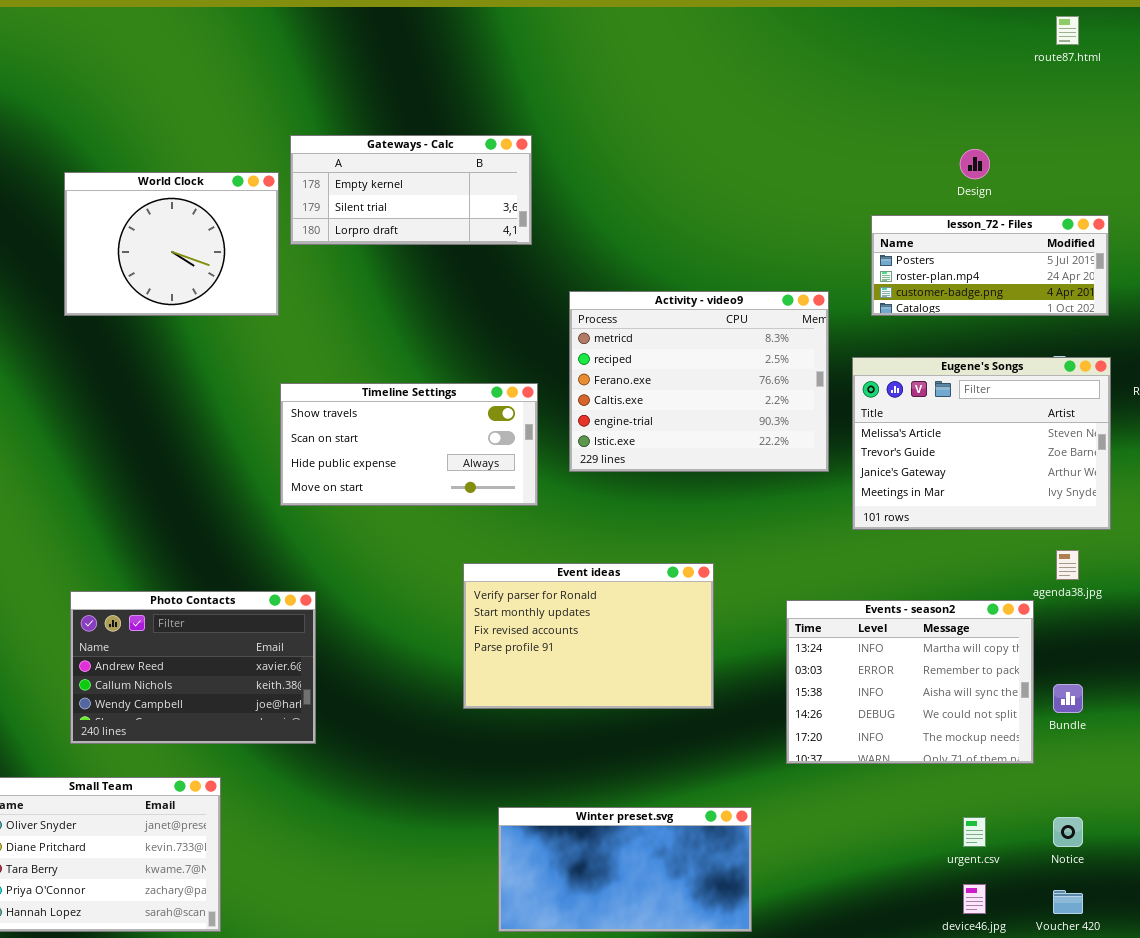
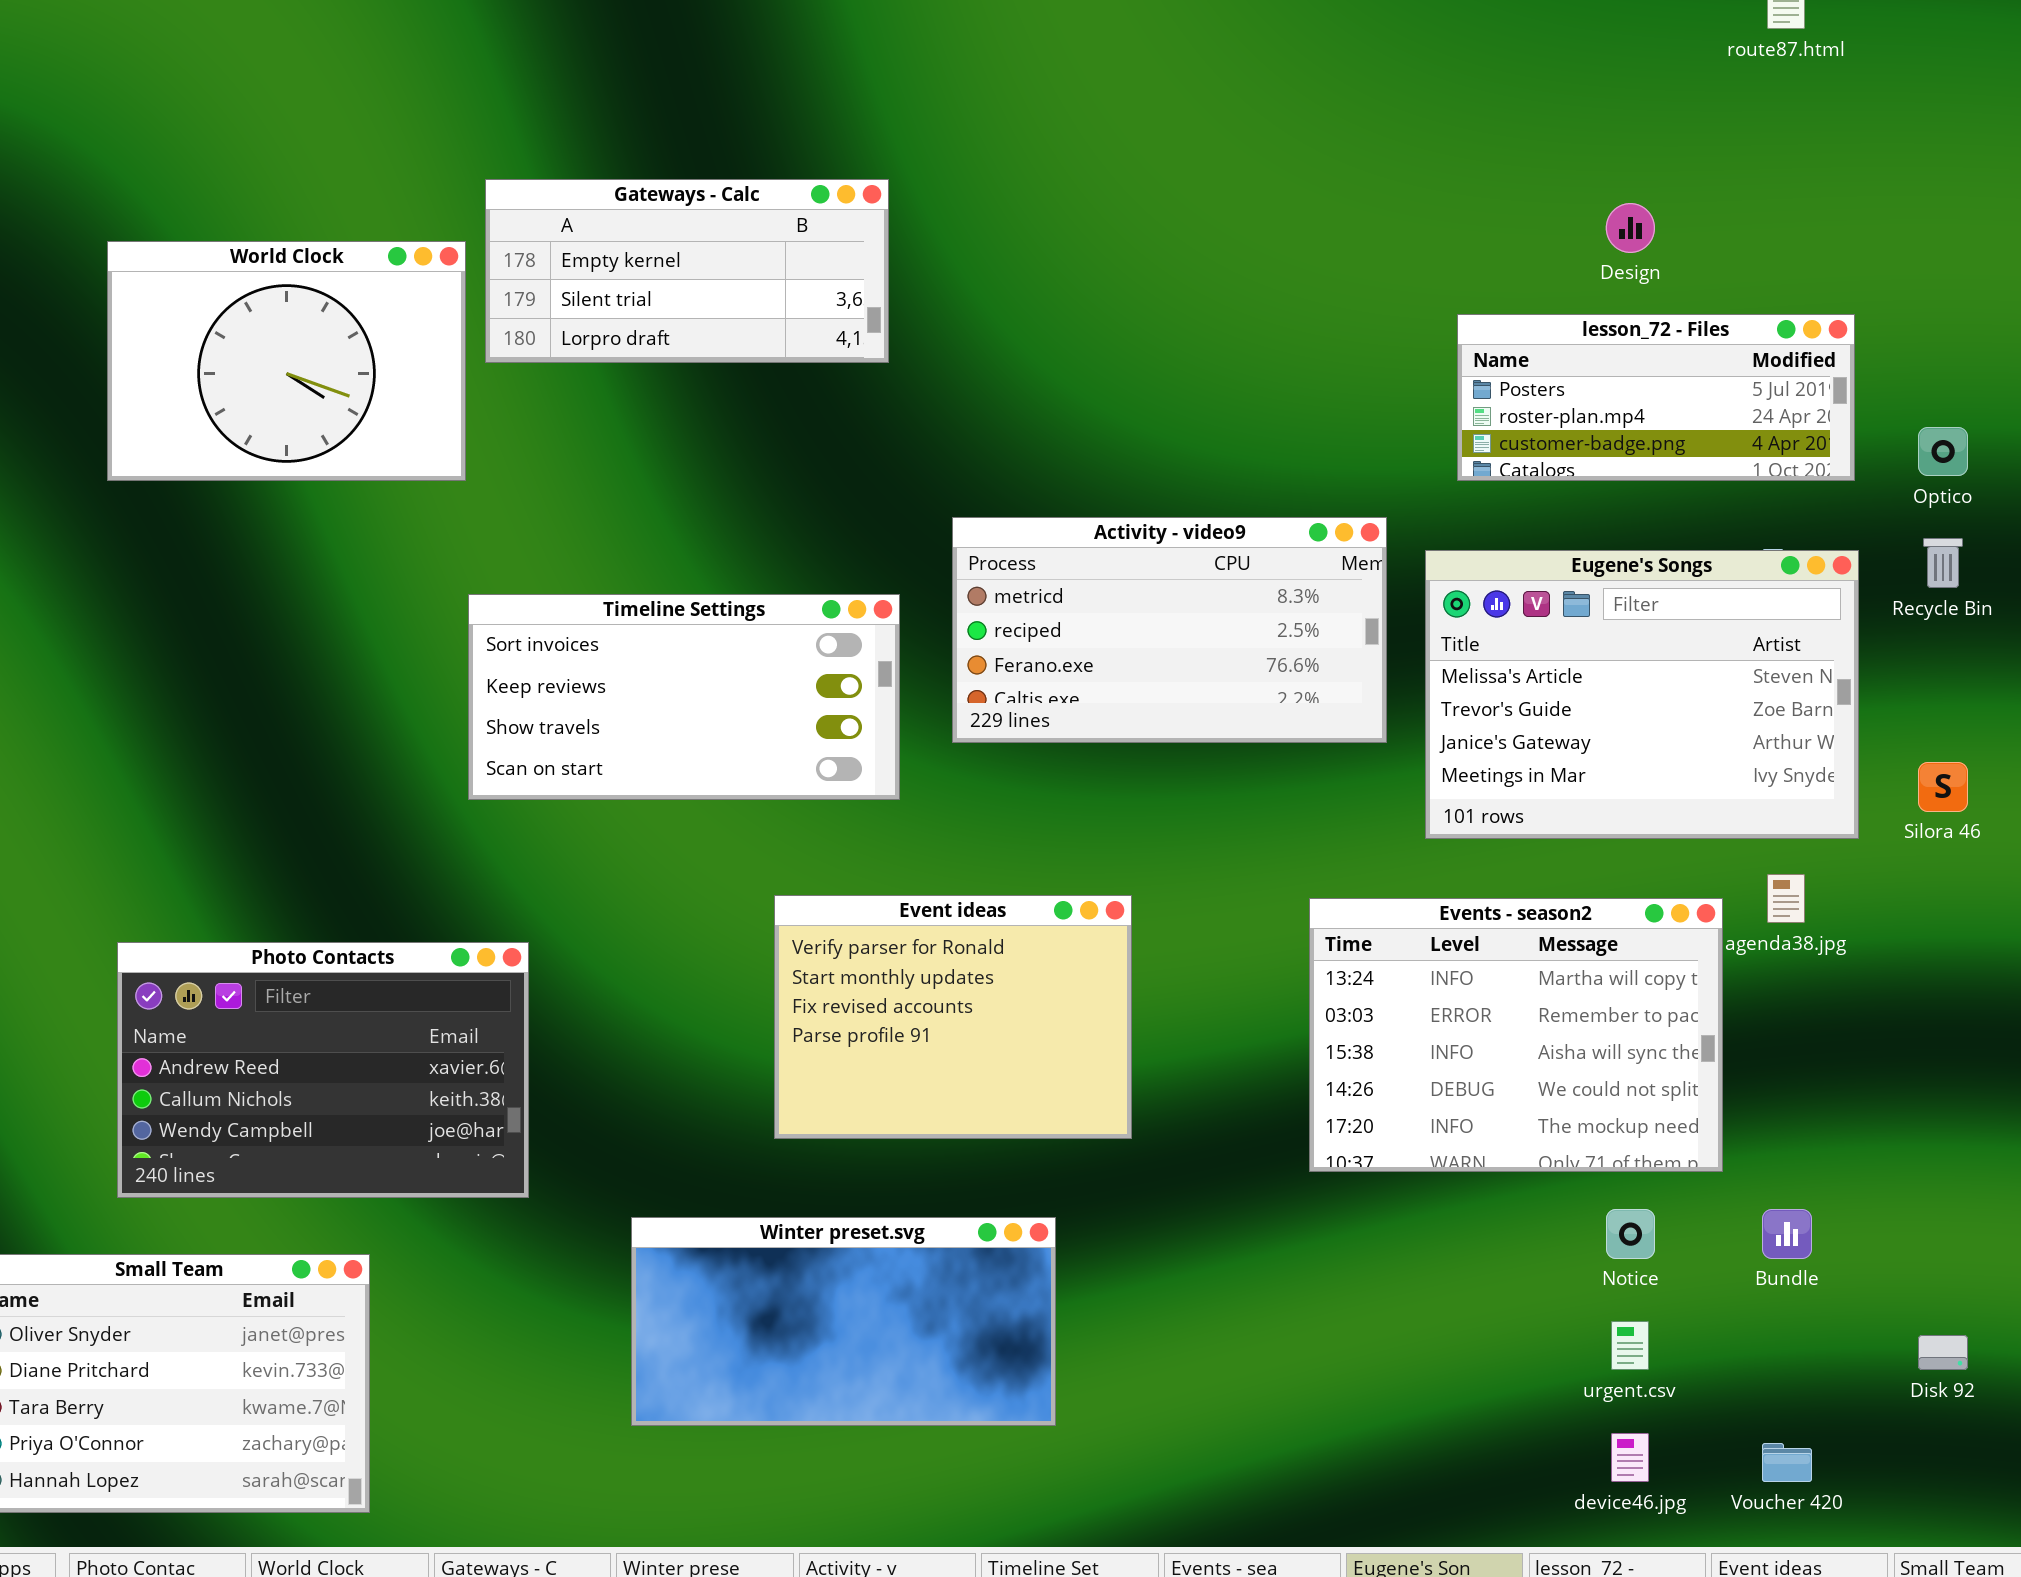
Activity - video9: [569,291,829,472] -> [952,517,1387,743], resized
Timeline Settings: [280,383,538,506] -> [468,594,900,800], scrolled up 2 rows
Event ideas: [463,563,714,709] -> [774,895,1132,1139], resized
Events - season2: [786,600,1034,764] -> [1309,898,1723,1172], moved
Bundle: [1053,684,1083,713] -> [1762,1209,1812,1259], moved
Winter preset.svg: [498,807,752,932] -> [631,1217,1056,1426], moved
Notice: [1053,817,1083,847] -> [1606,1209,1655,1259], moved

